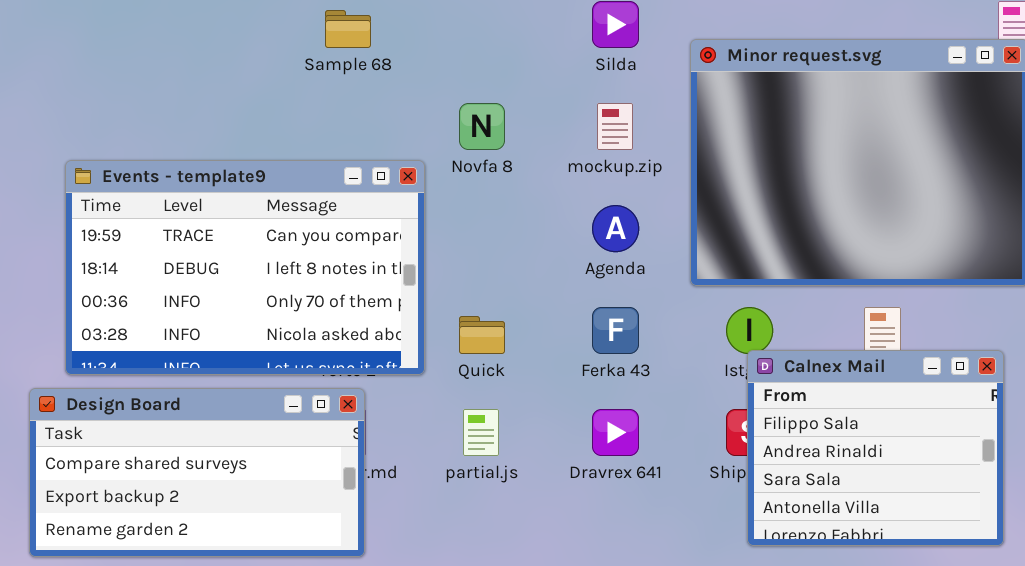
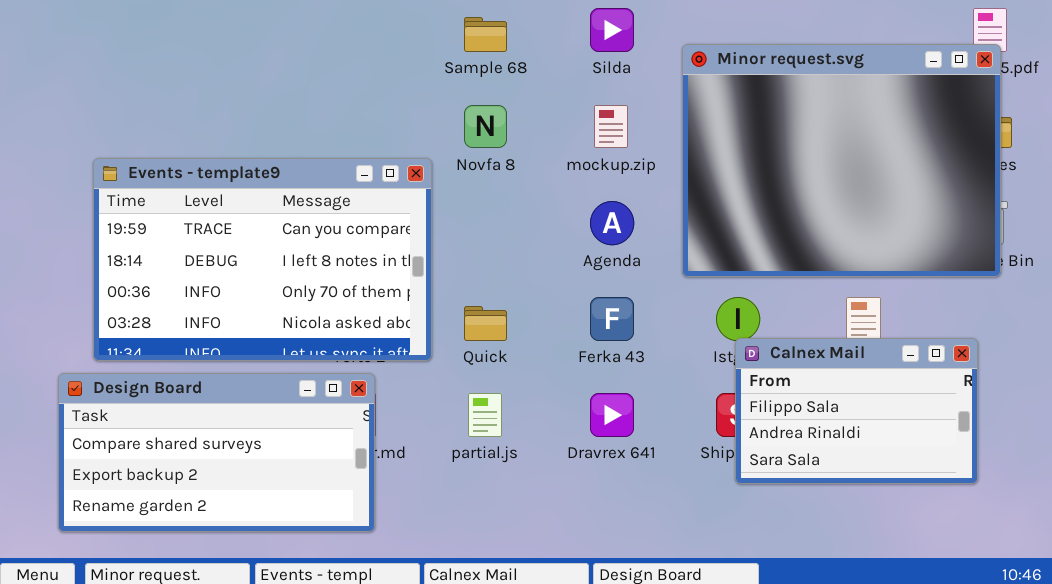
Sample 68: [325,10,371,48] -> [464,17,507,52], moved
Calnex Mail: [747,350,1004,546] -> [735,338,978,484], resized

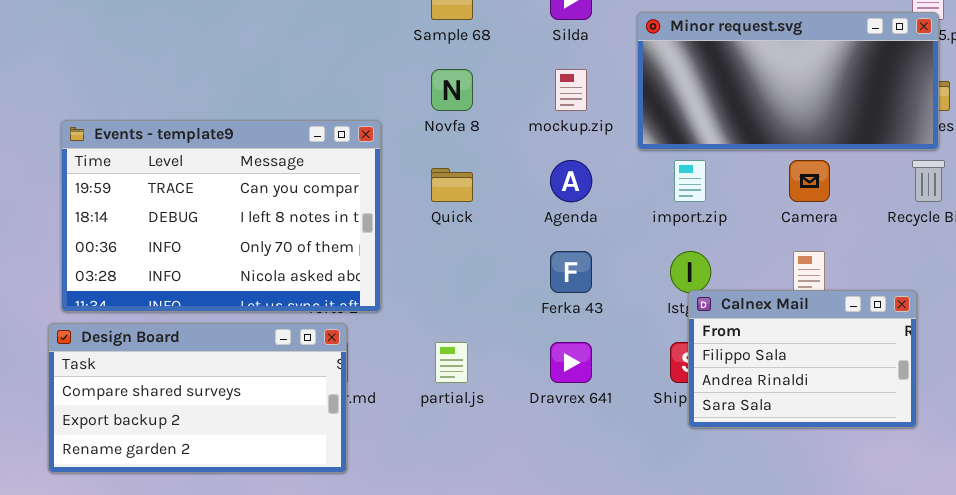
Minor request.svg: [682,44,1001,277] -> [637,12,939,150], resized
Events - template9: [93,158,432,361] -> [61,120,381,312], moved
Quick: [464,306,507,341] -> [431,168,473,202], moved

